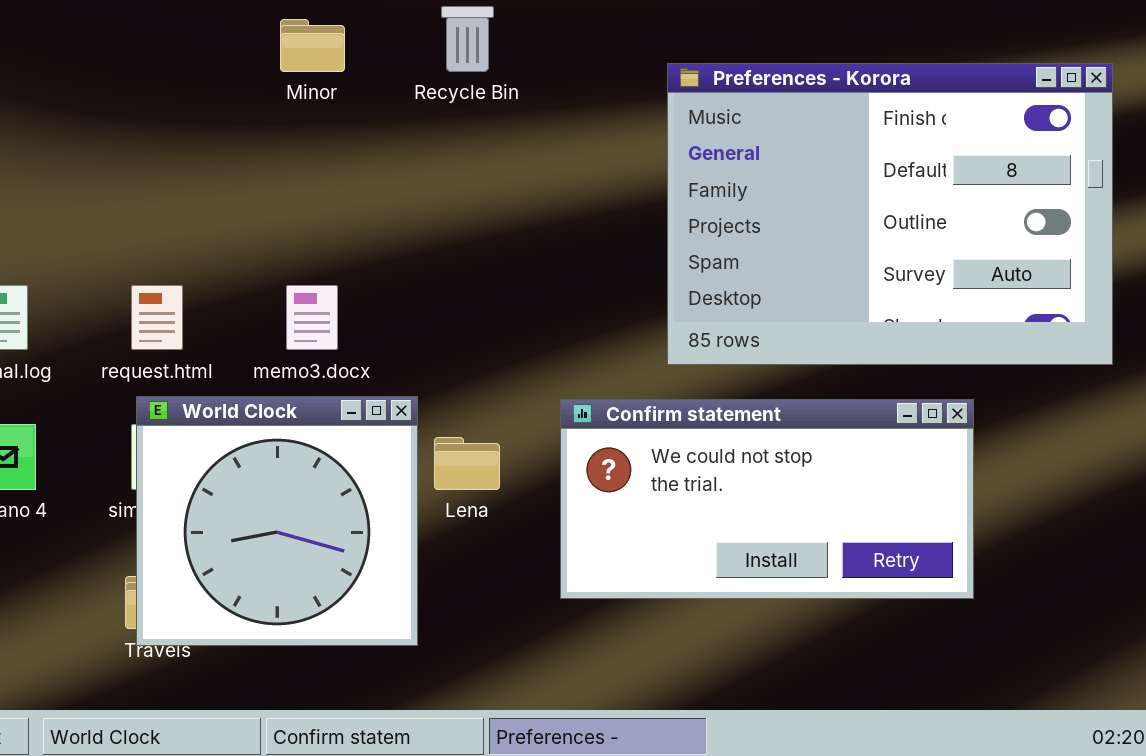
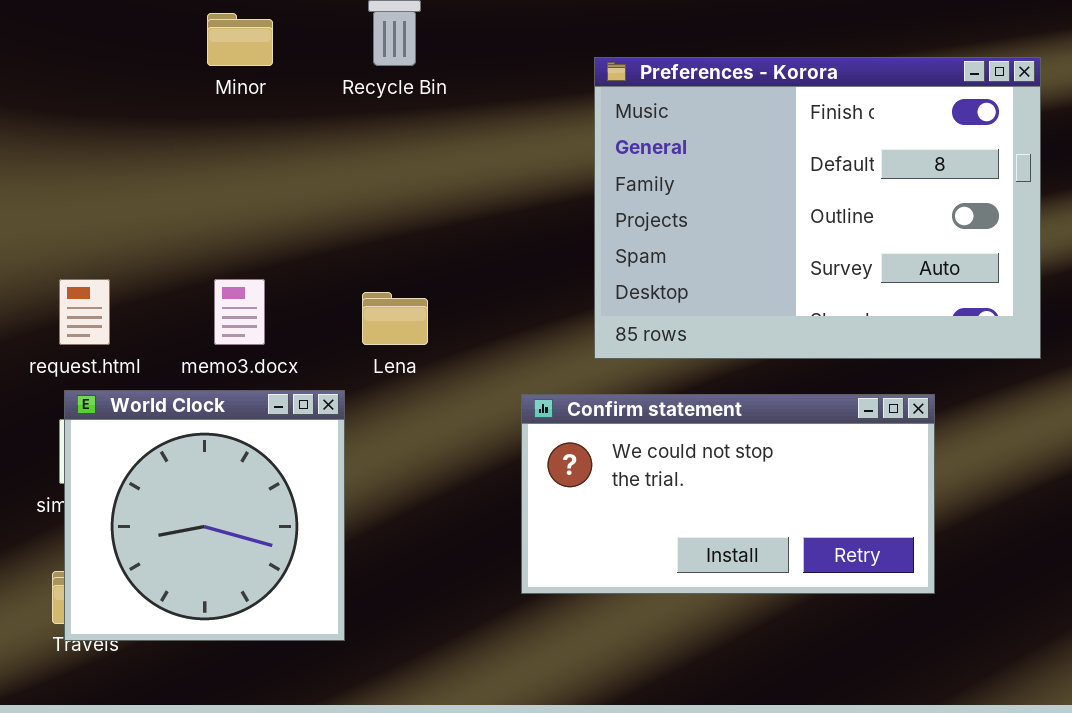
Confirm statement: [560,399,974,599] -> [521,394,935,594], moved
Lena: [434,437,500,490] -> [362,292,428,345], moved

